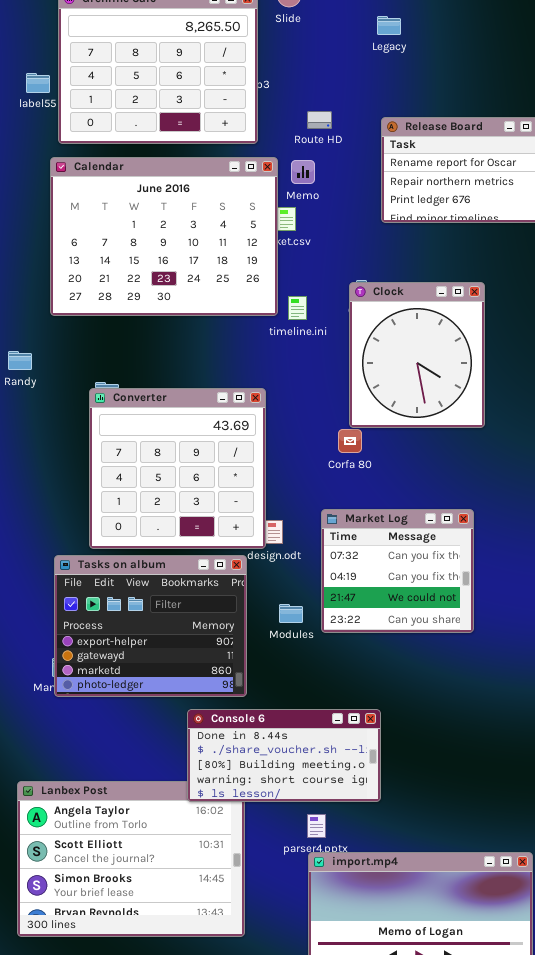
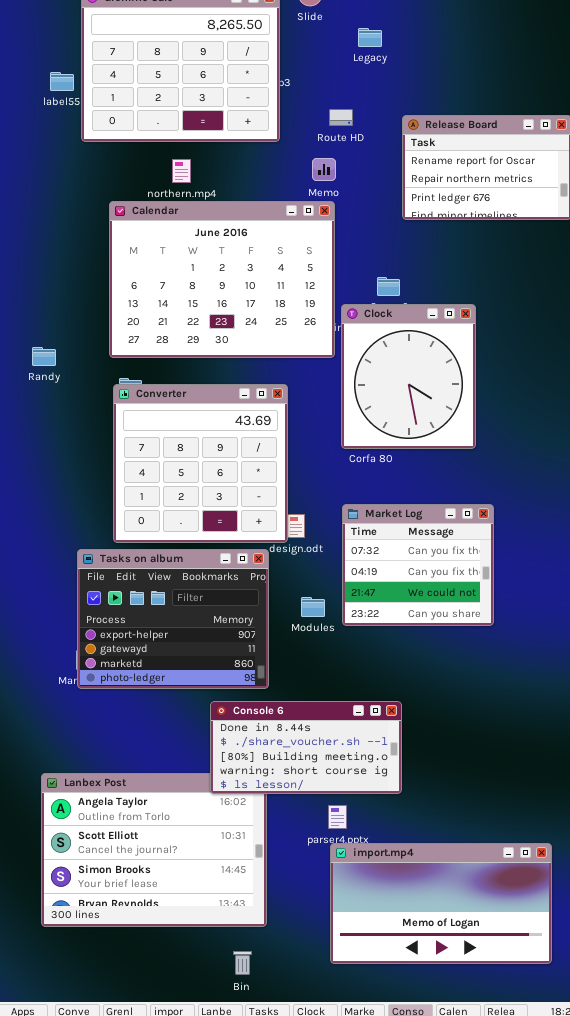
Legacy: [377,16,401,35] -> [358,28,382,47], moved
Calendar: [50,157,278,316] -> [109,201,335,358], moved
Clock: [349,282,485,428] -> [341,304,476,449], moved

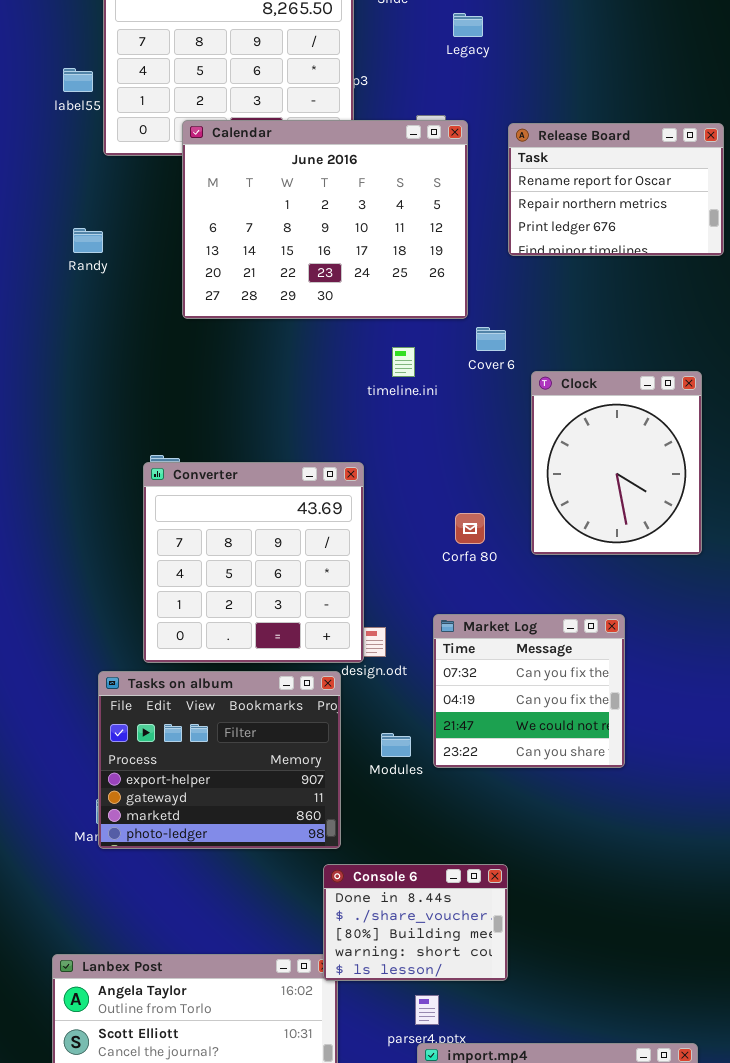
Calendar: [109,201,335,358] -> [182,120,468,319], moved
Clock: [341,304,476,449] -> [531,371,702,555], moved
Randy: [32,347,56,366] -> [73,228,103,253], moved
Console 6: [210,701,402,794] -> [323,864,508,981], resized

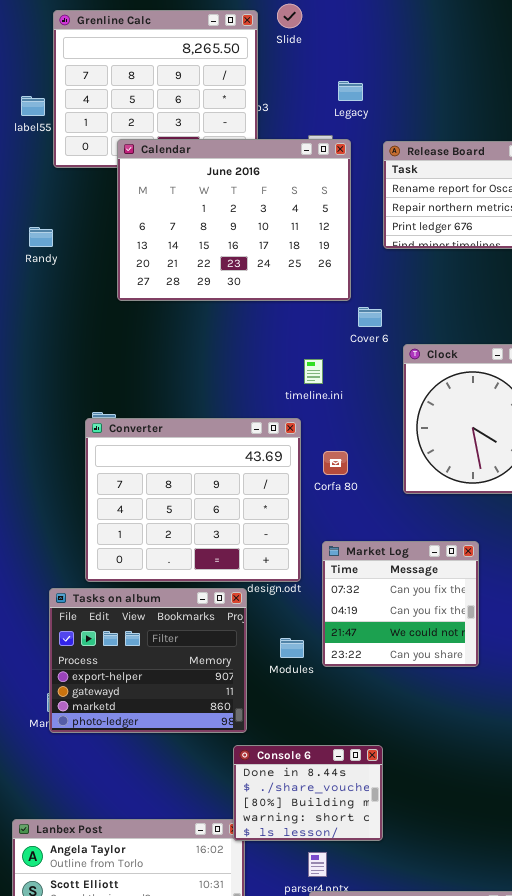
Legacy: [453,13,483,37] -> [338,81,363,101], moved
timeline.ini: [392,347,415,377] -> [304,359,323,384], moved
Converter: [143,462,364,663] -> [85,418,301,582], resized
Corfa 80: [455,513,485,544] -> [323,451,348,475], moved

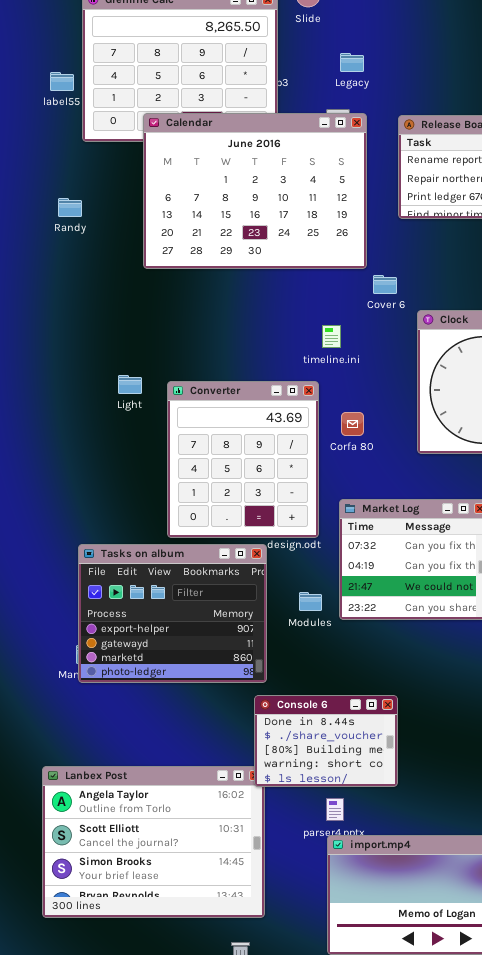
Legacy: [338,81,363,101] -> [340,53,364,72], moved
Converter: [85,418,301,582] -> [167,381,319,538], resized

